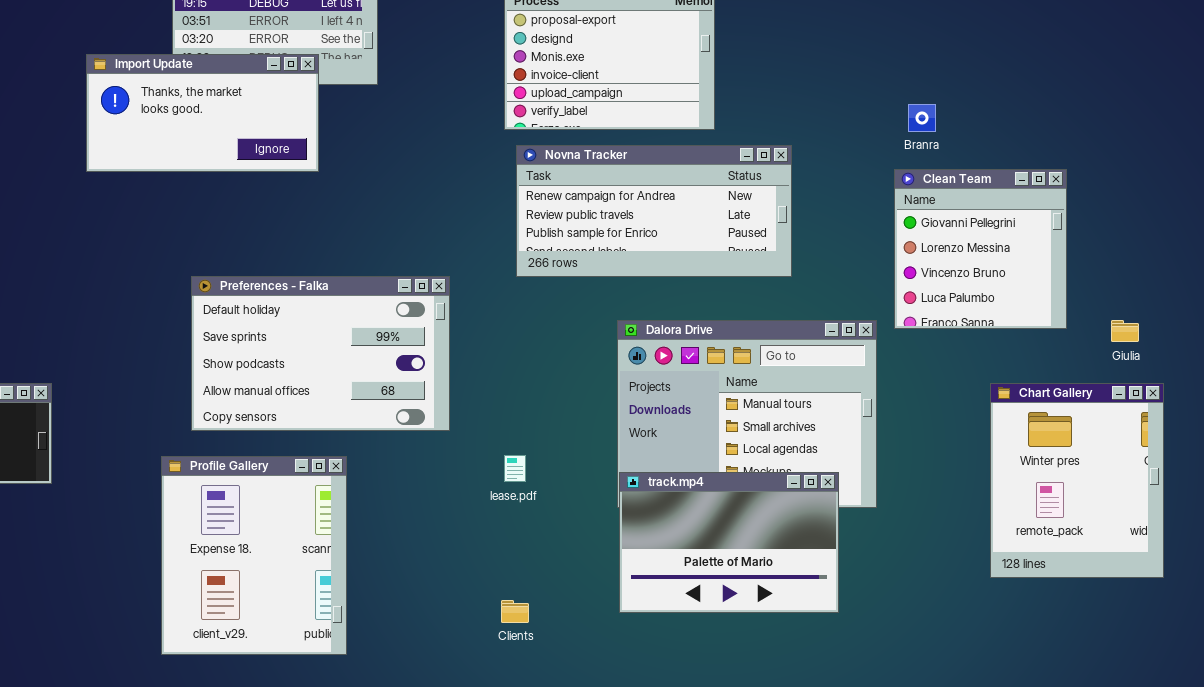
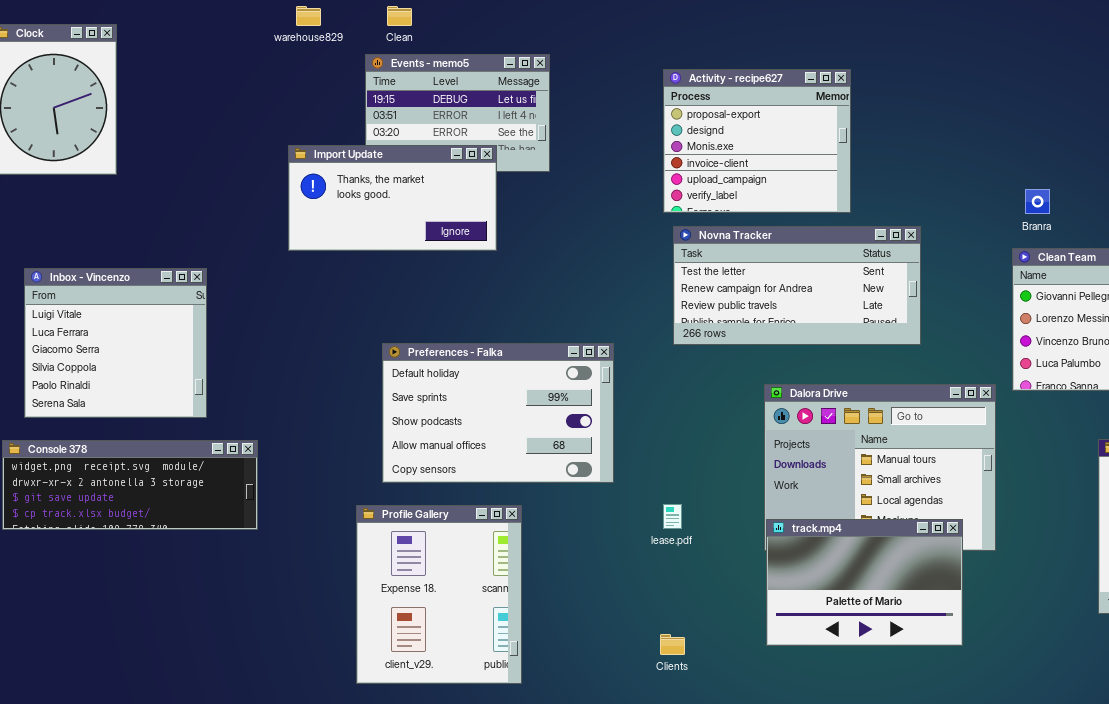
Novna Tracker: [516,145,792,277] -> [673,226,921,345], scrolled up 1 row

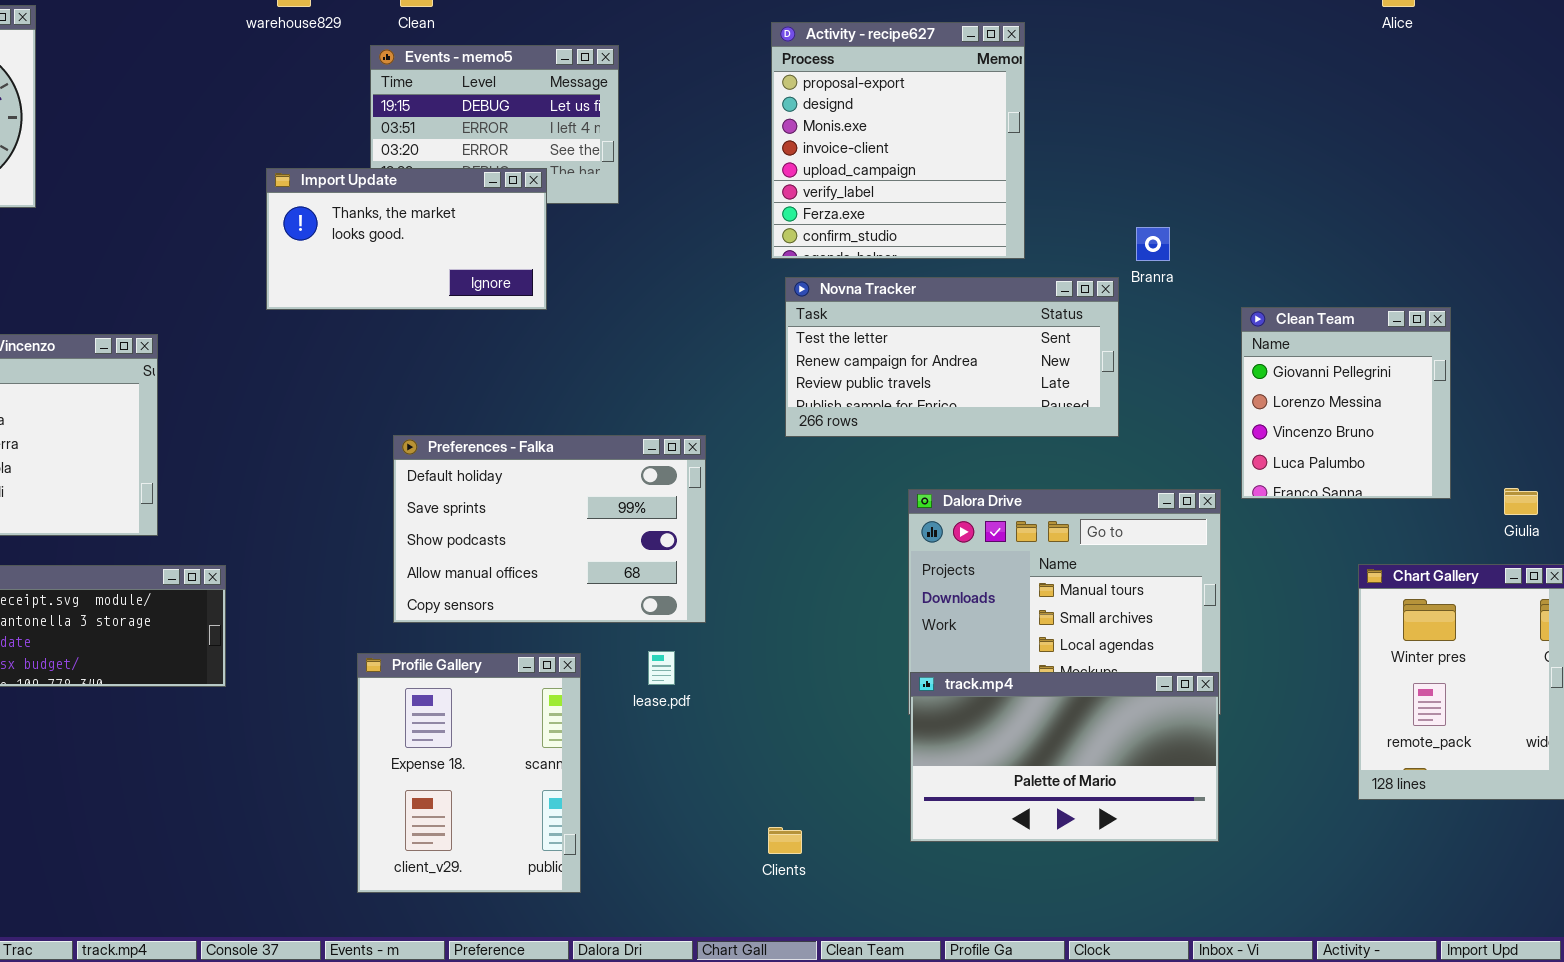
Activity - recipe627: [663,69,851,213] -> [771,22,1025,259], resized
Branra: [1025,189,1050,214] -> [1136,227,1170,261], moved
lease.pdf: [663,504,682,529] -> [648,651,675,685], moved
track.mp4: [766,519,963,646] -> [910,672,1219,842], resized

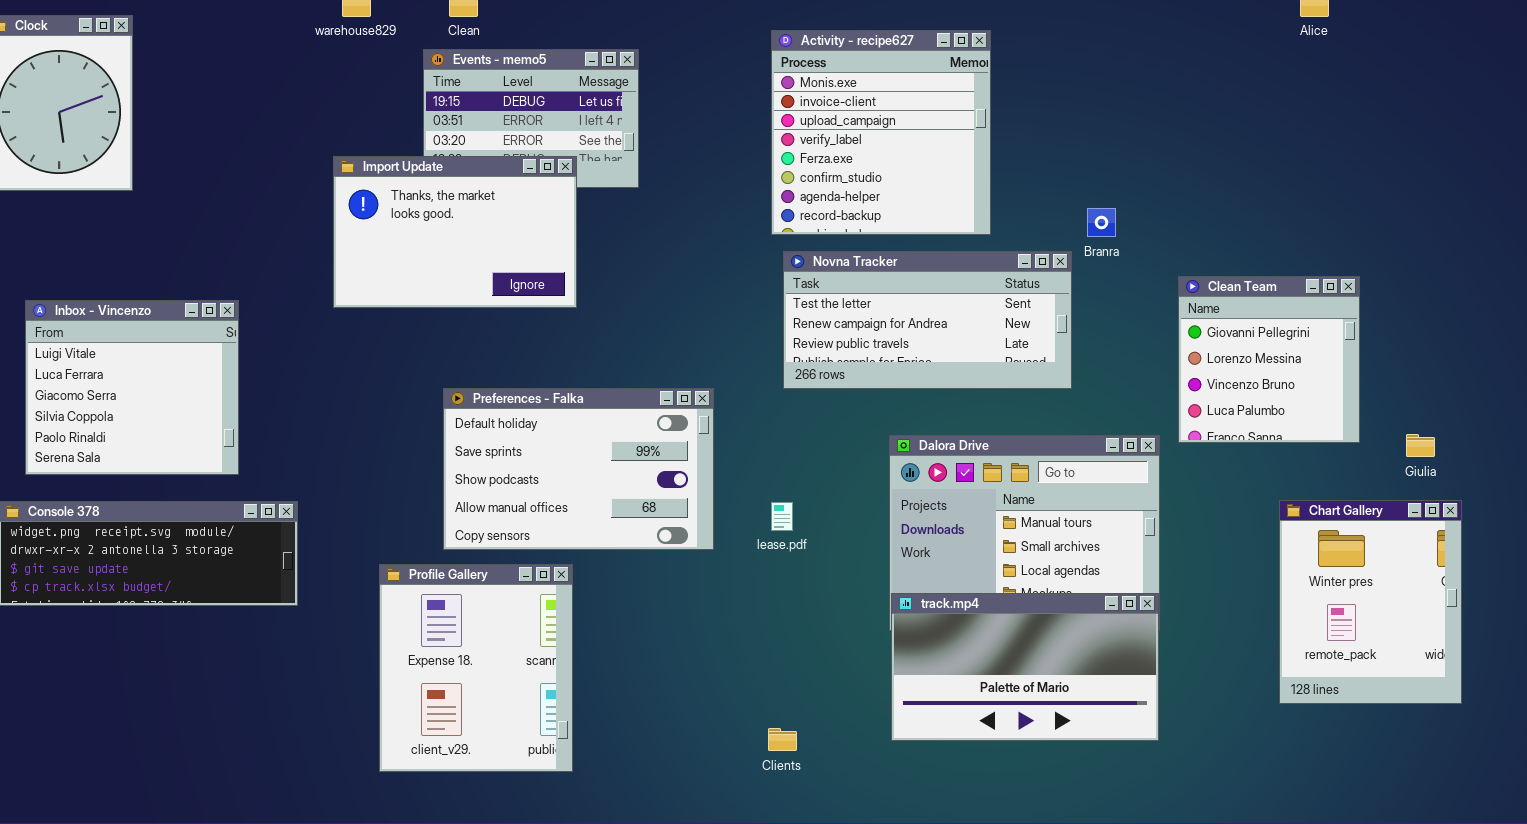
Activity - recipe627: [771,22,1025,259] -> [771,30,991,235], scrolled down 2 rows
Import Update: [266,168,547,310] -> [333,156,577,308], resized
lease.pdf: [648,651,675,685] -> [771,502,793,531], moved
Profile Gallery: [357,653,581,893] -> [379,564,573,772], moved

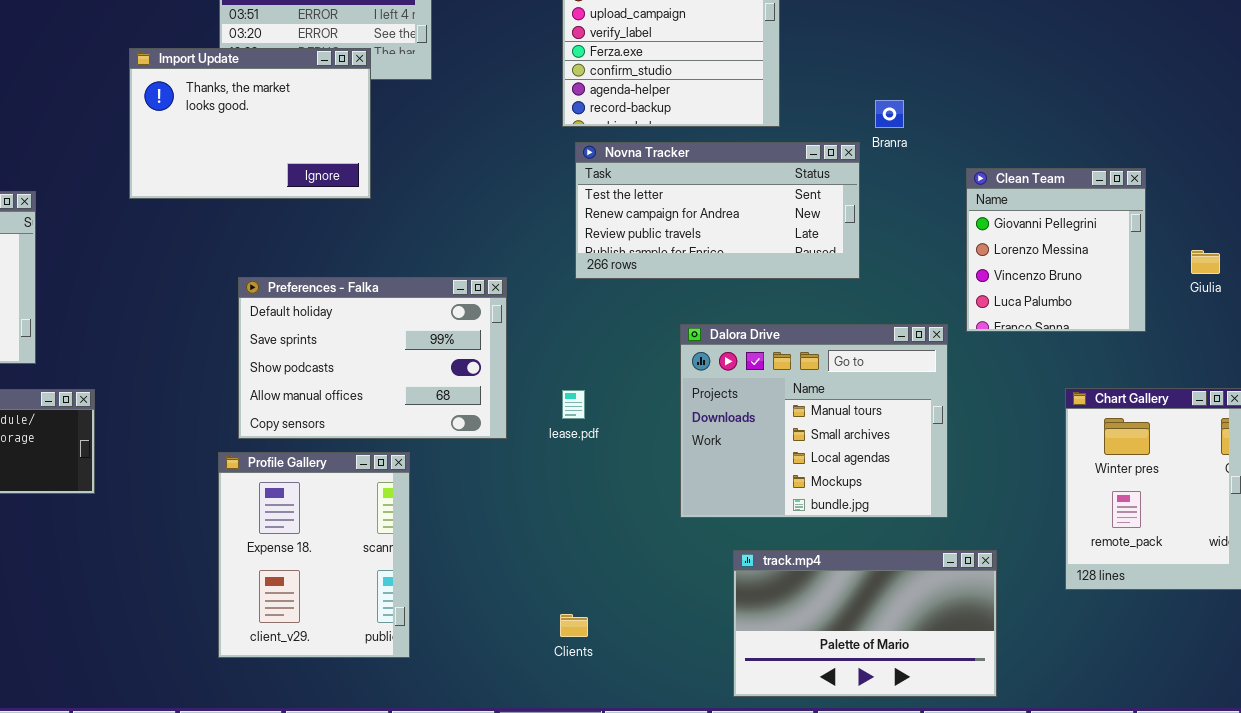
Giulia: [1406,434,1435,457] -> [1191,250,1220,274], moved
Profile Gallery: [379,564,573,772] -> [218,452,410,658], moved
track.mp4: [891,593,1159,741] -> [733,550,997,697], moved

